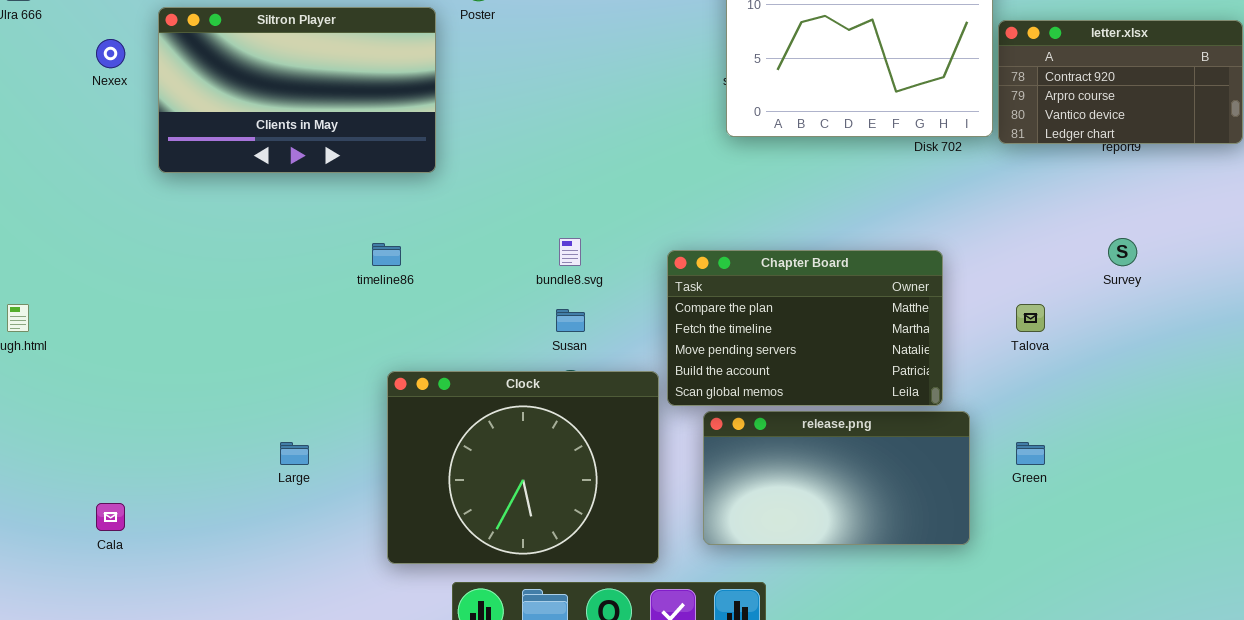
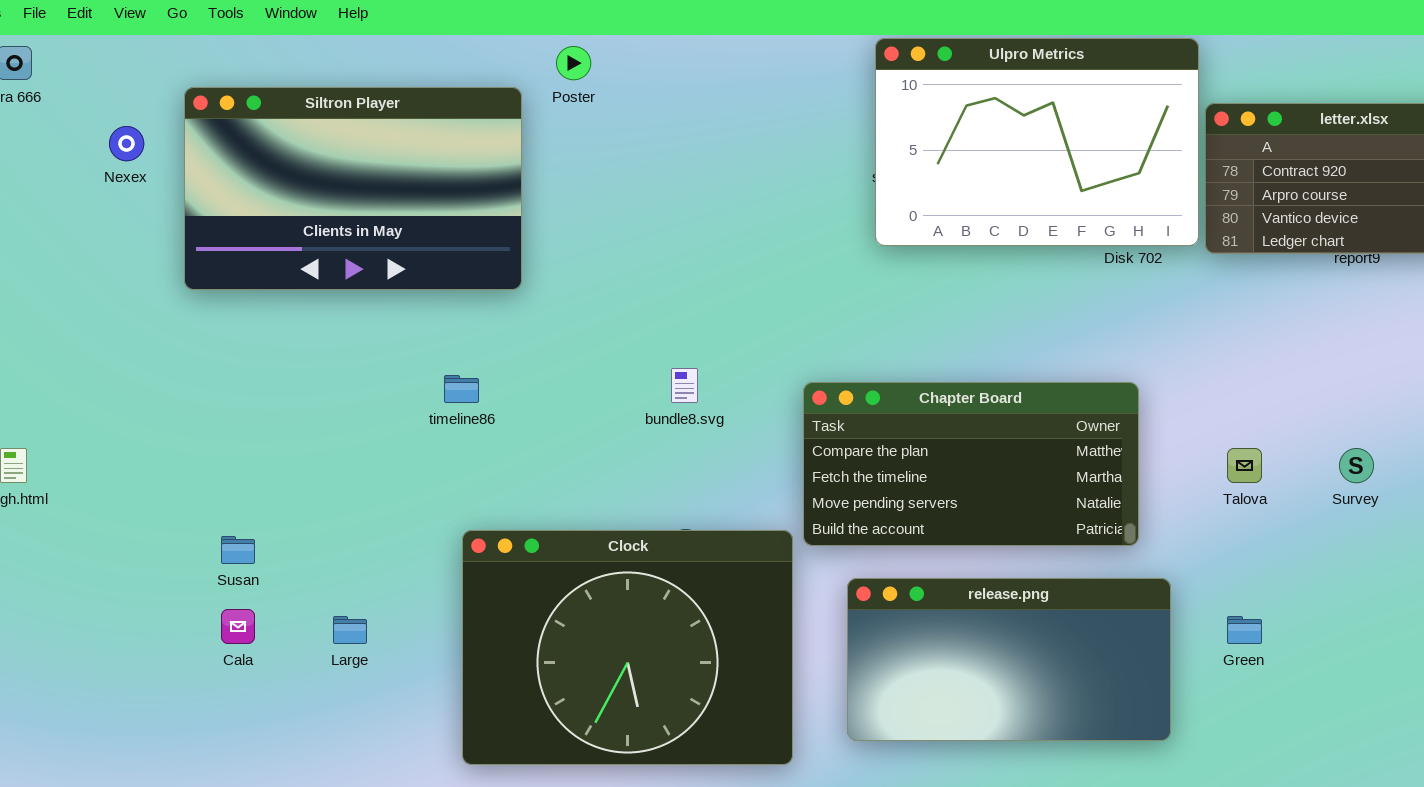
Survey: [1108,238,1137,266] -> [1339,448,1374,483], moved
Chapter Board: [667,250,943,406] -> [803,382,1139,546], resized
Susan: [556,309,585,332] -> [221,536,255,564], moved
Cala: [96,503,125,531] -> [221,609,255,644], moved

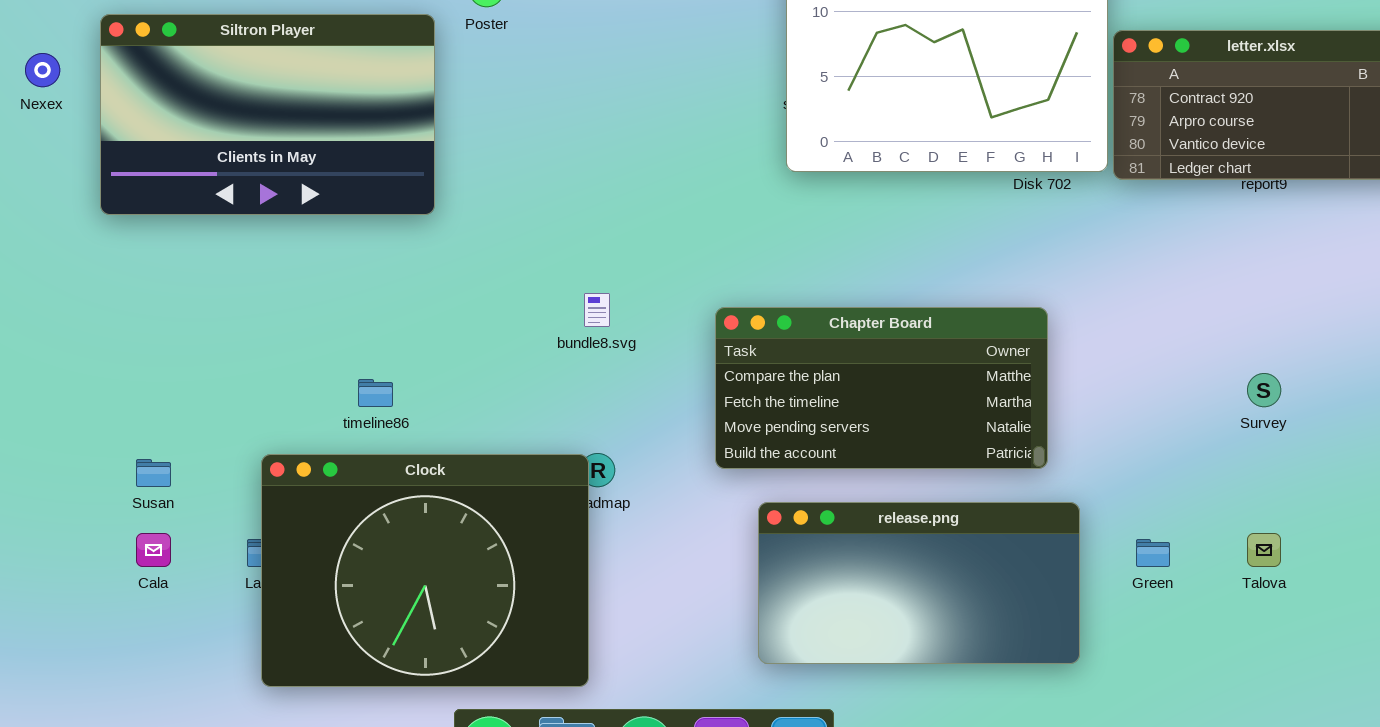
timeline86: [444,375,479,403] -> [358,379,393,407], moved
Talova: [1227,448,1262,483] -> [1247,533,1281,567], moved
Clock: [462,530,793,765] -> [261,454,589,687], moved

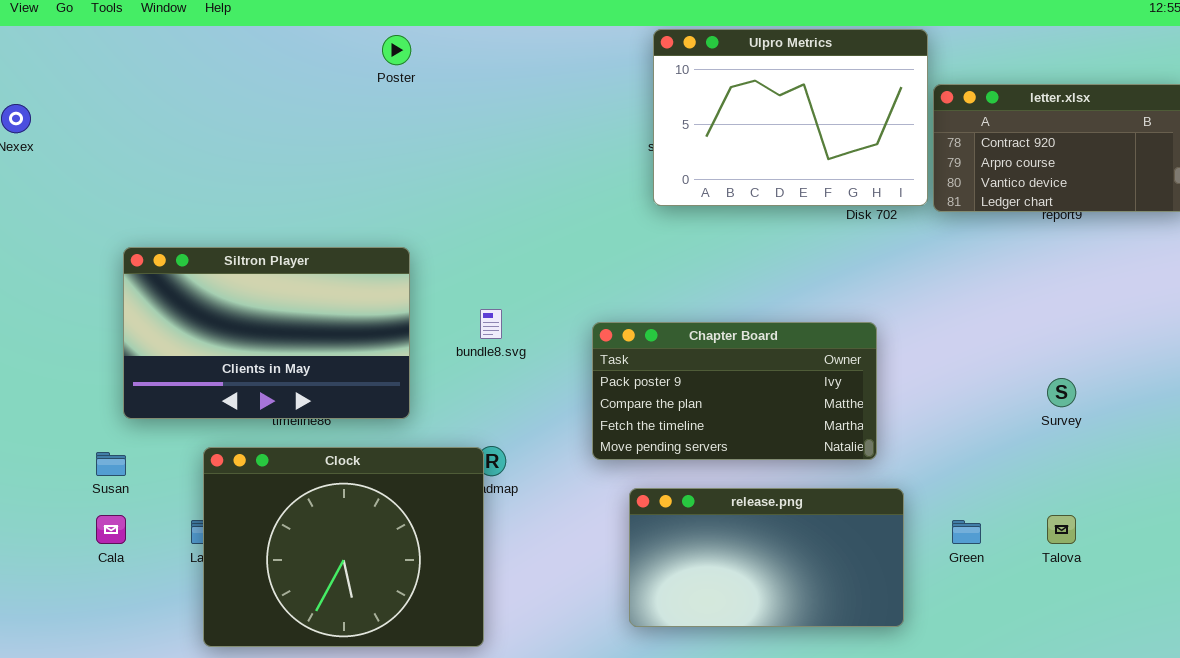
Siltron Player: [100,14,435,215] -> [123,247,410,419], moved
Chapter Board: [715,307,1048,469] -> [592,322,877,460], scrolled up 1 row

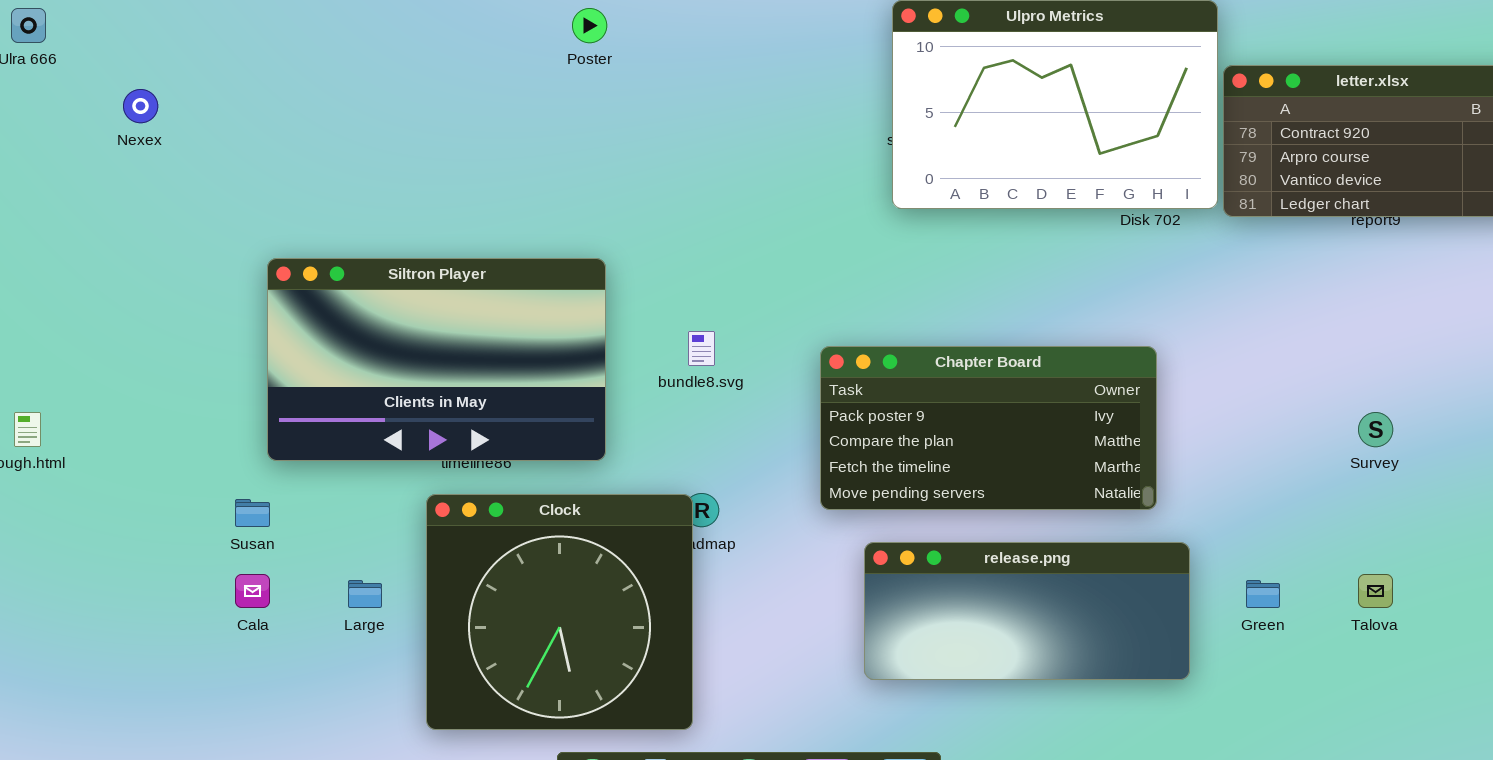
Clock: [203,447,484,647] -> [426,494,693,730], resized
release.png: [629,488,904,627] -> [864,542,1190,680], resized

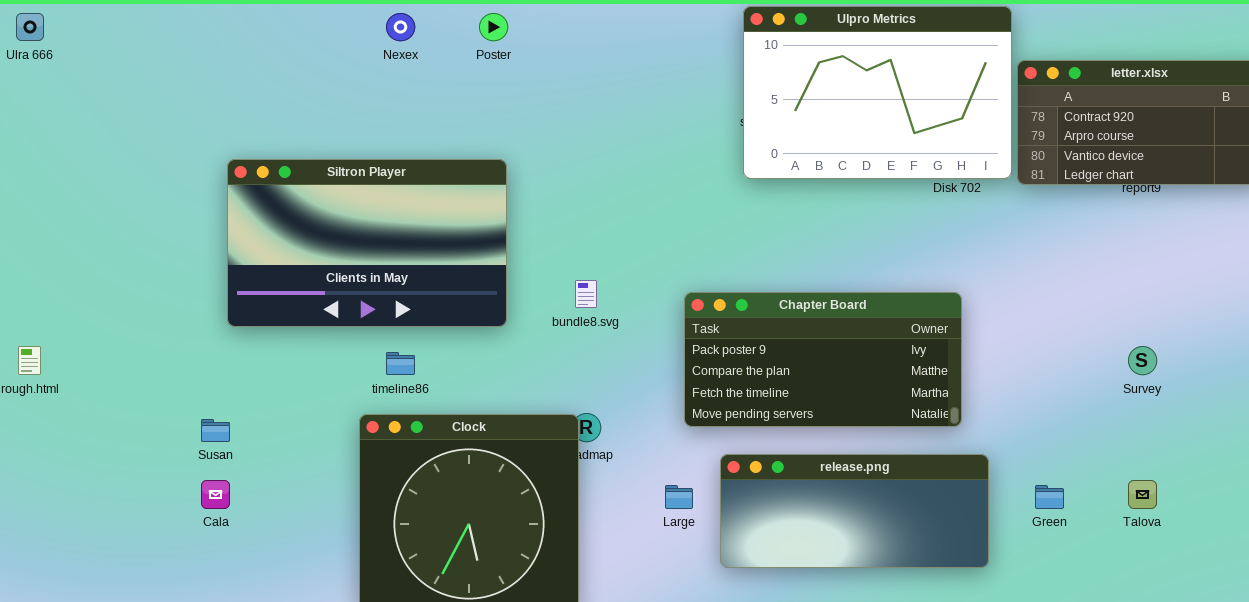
Nexex: [123,89,158,123] -> [386,13,415,41], moved
Siltron Player: [267,258,606,461] -> [227,159,507,327], moved
Large: [348,580,382,608] -> [665,485,693,509], moved

